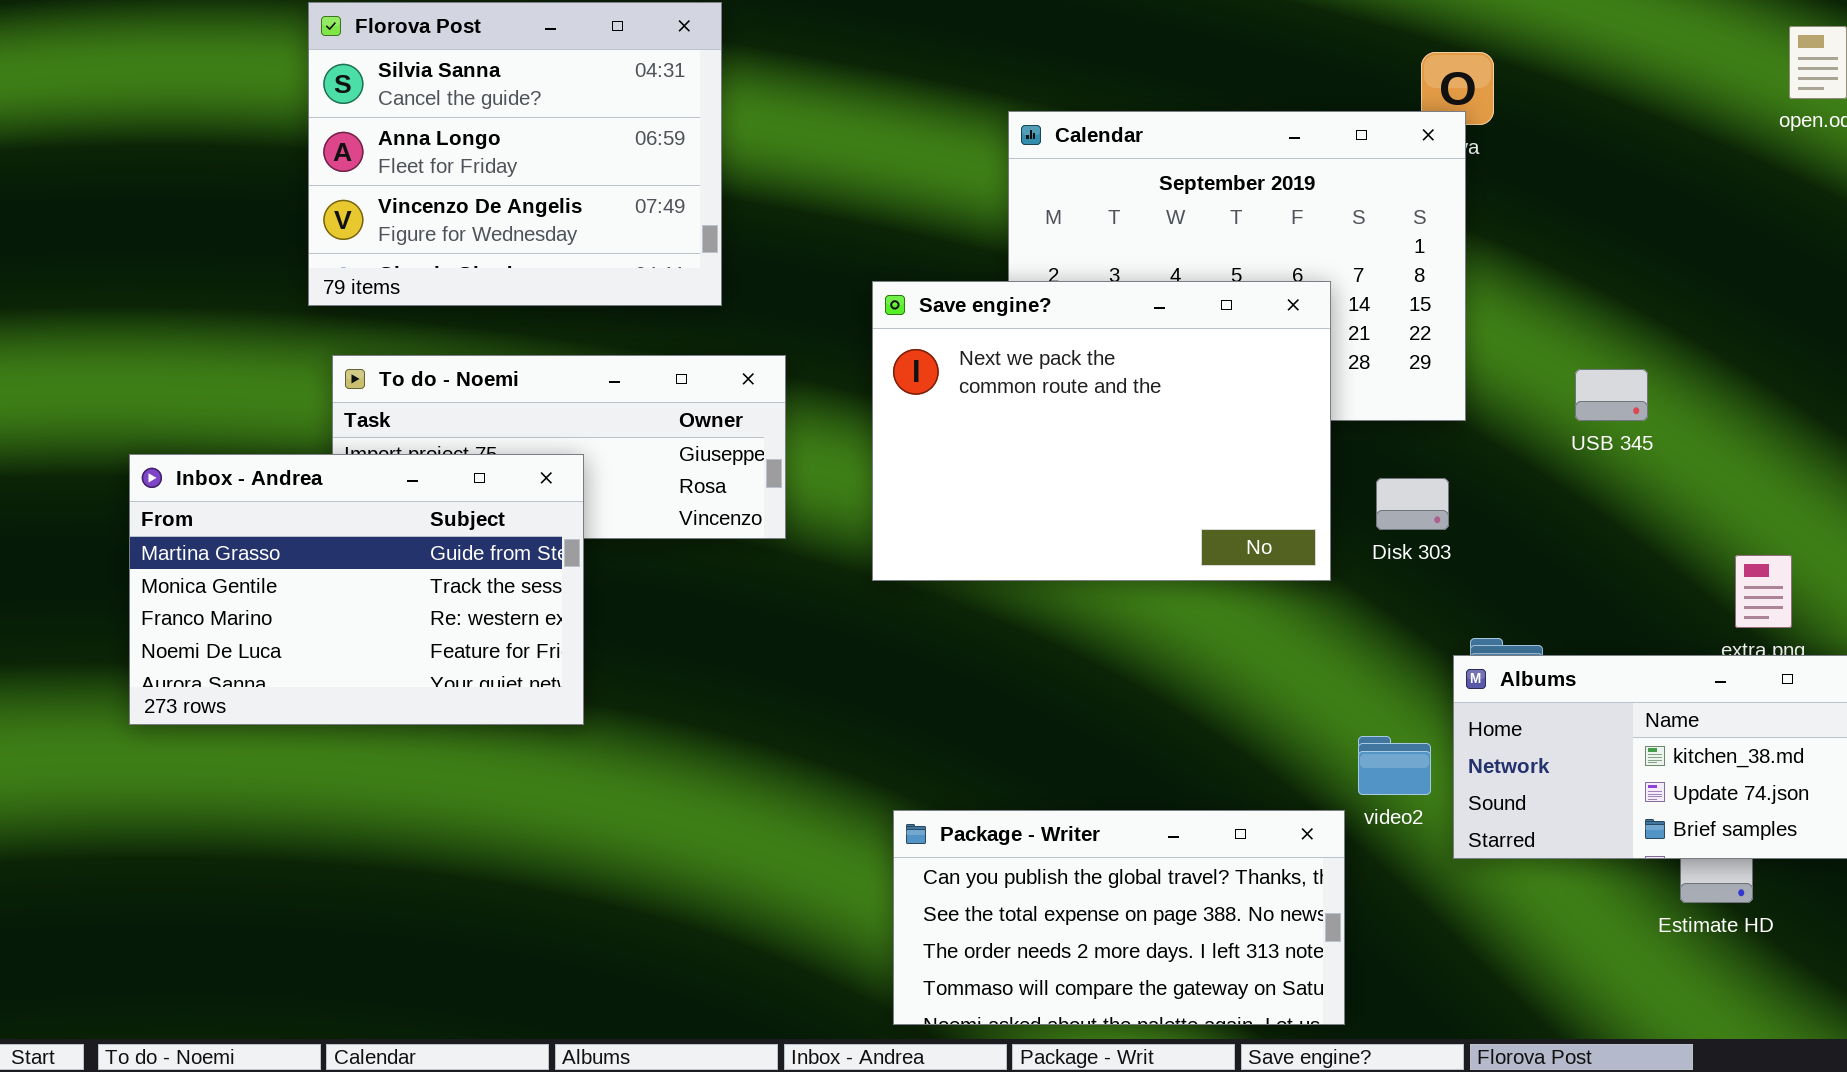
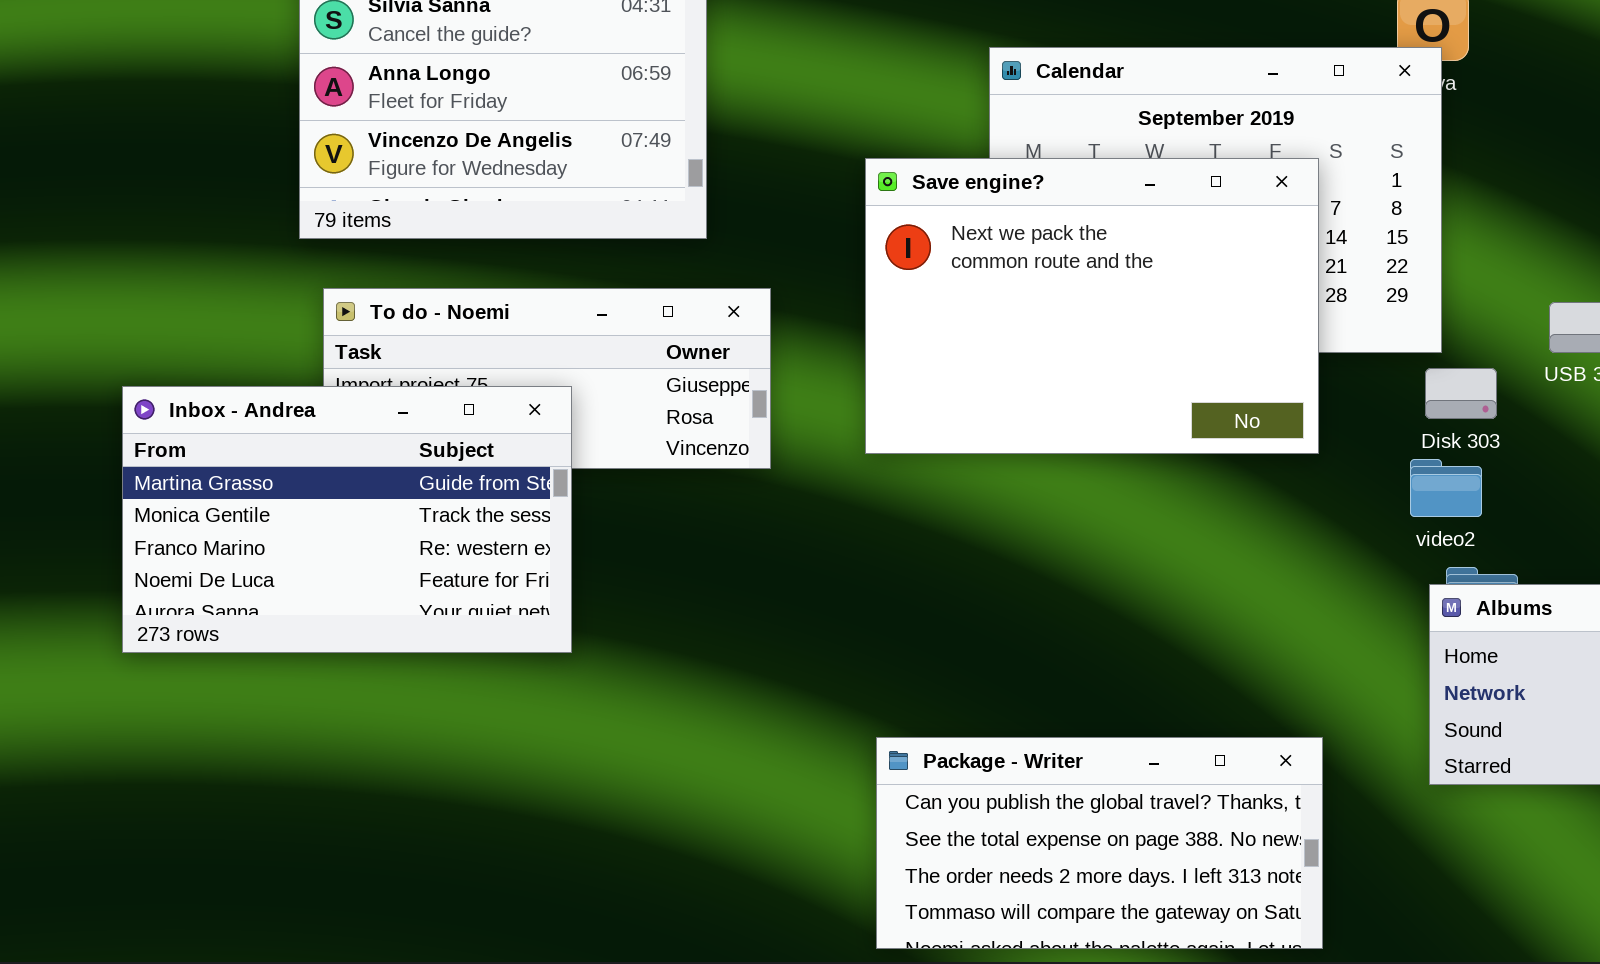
Save engine?: [872,281,1331,581] -> [865,158,1319,454], moved
Disk 303: [1376,478,1449,530] -> [1425,368,1497,419], moved
video2: [1358,736,1431,795] -> [1410,459,1482,517], moved

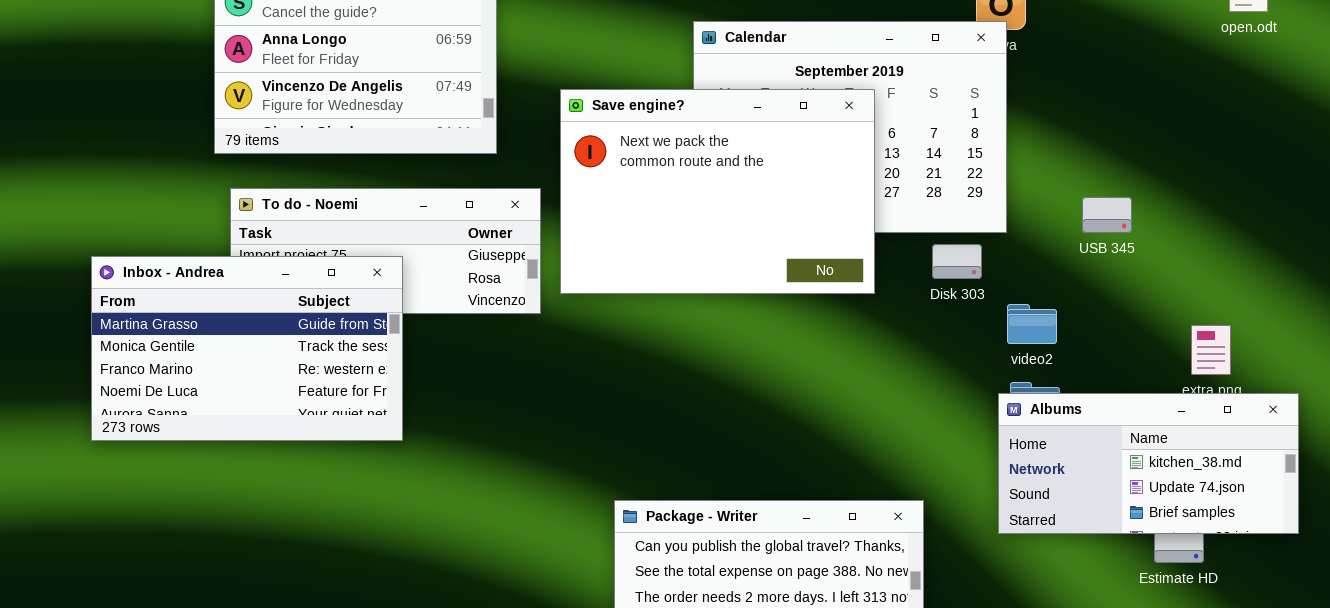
Save engine?: [865,158,1319,454] -> [560,89,875,294], moved
Disk 303: [1425,368,1497,419] -> [932,244,982,279], moved
video2: [1410,459,1482,517] -> [1007,304,1057,344], moved

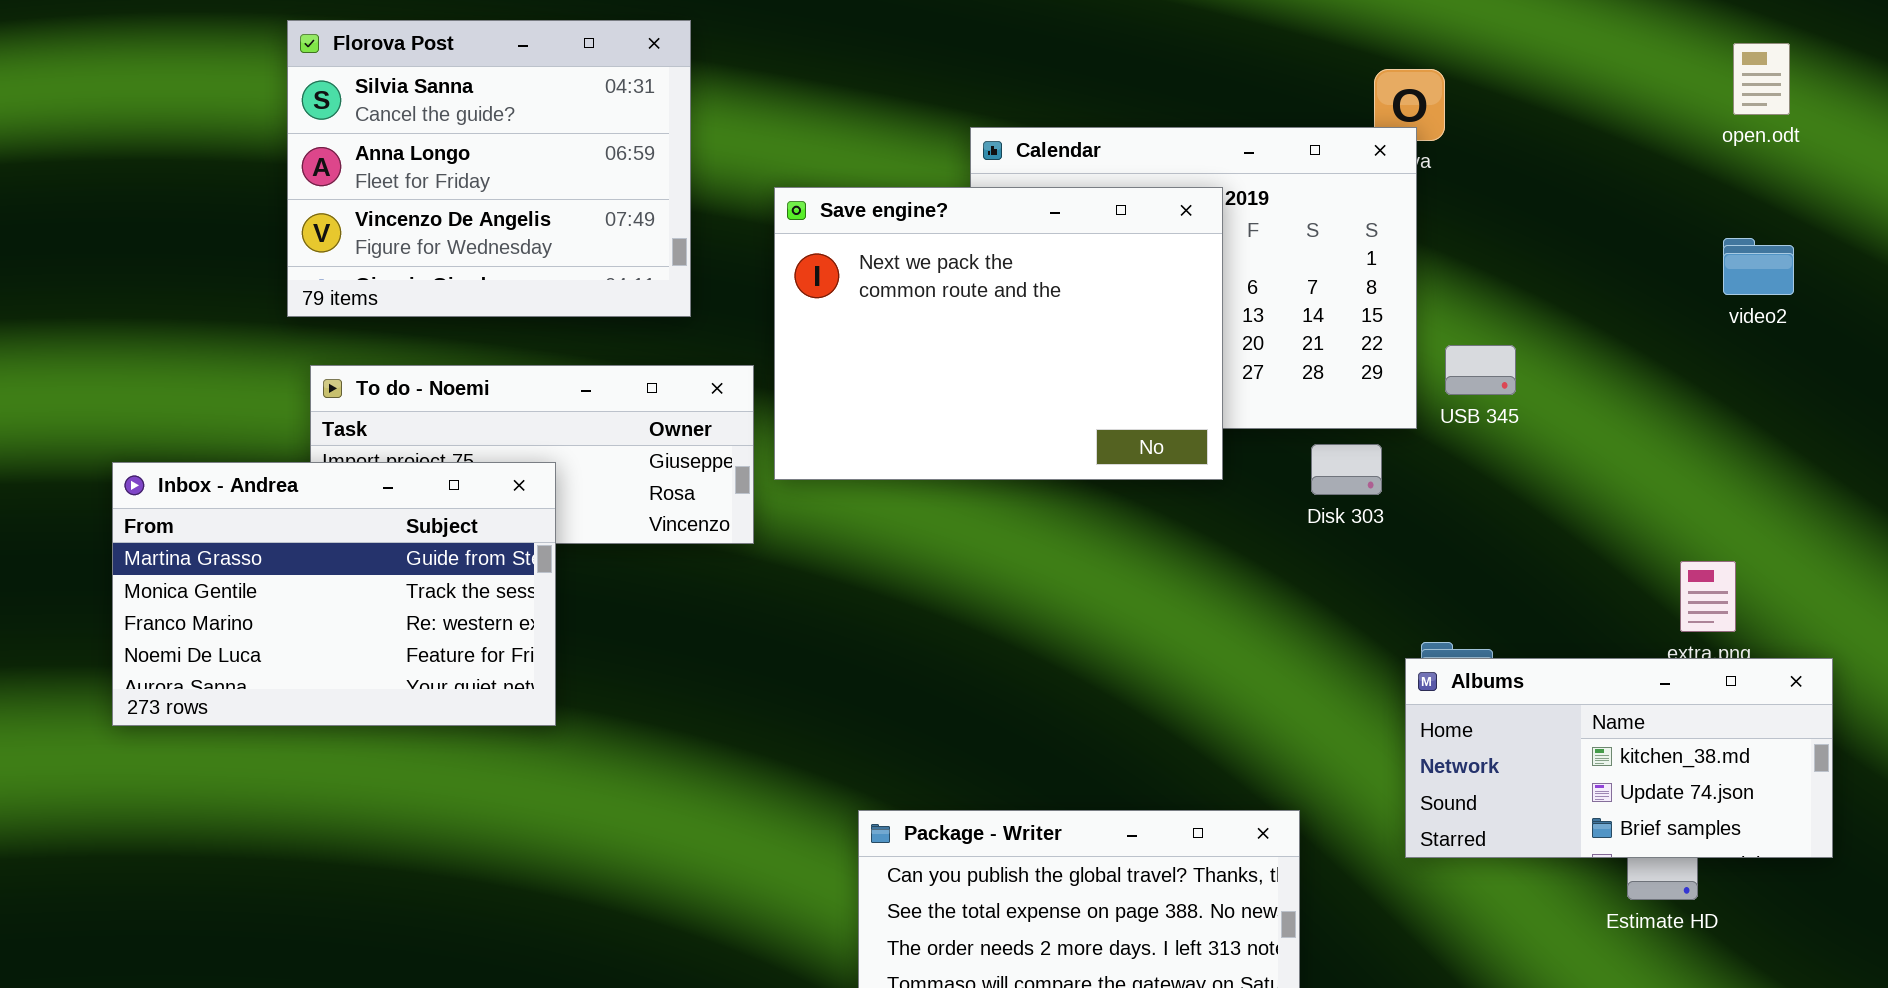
Save engine?: [560,89,875,294] -> [774,187,1223,480], moved
USB 345: [1082,197,1132,233] -> [1445,345,1516,395], moved
video2: [1007,304,1057,344] -> [1723,238,1794,295], moved

